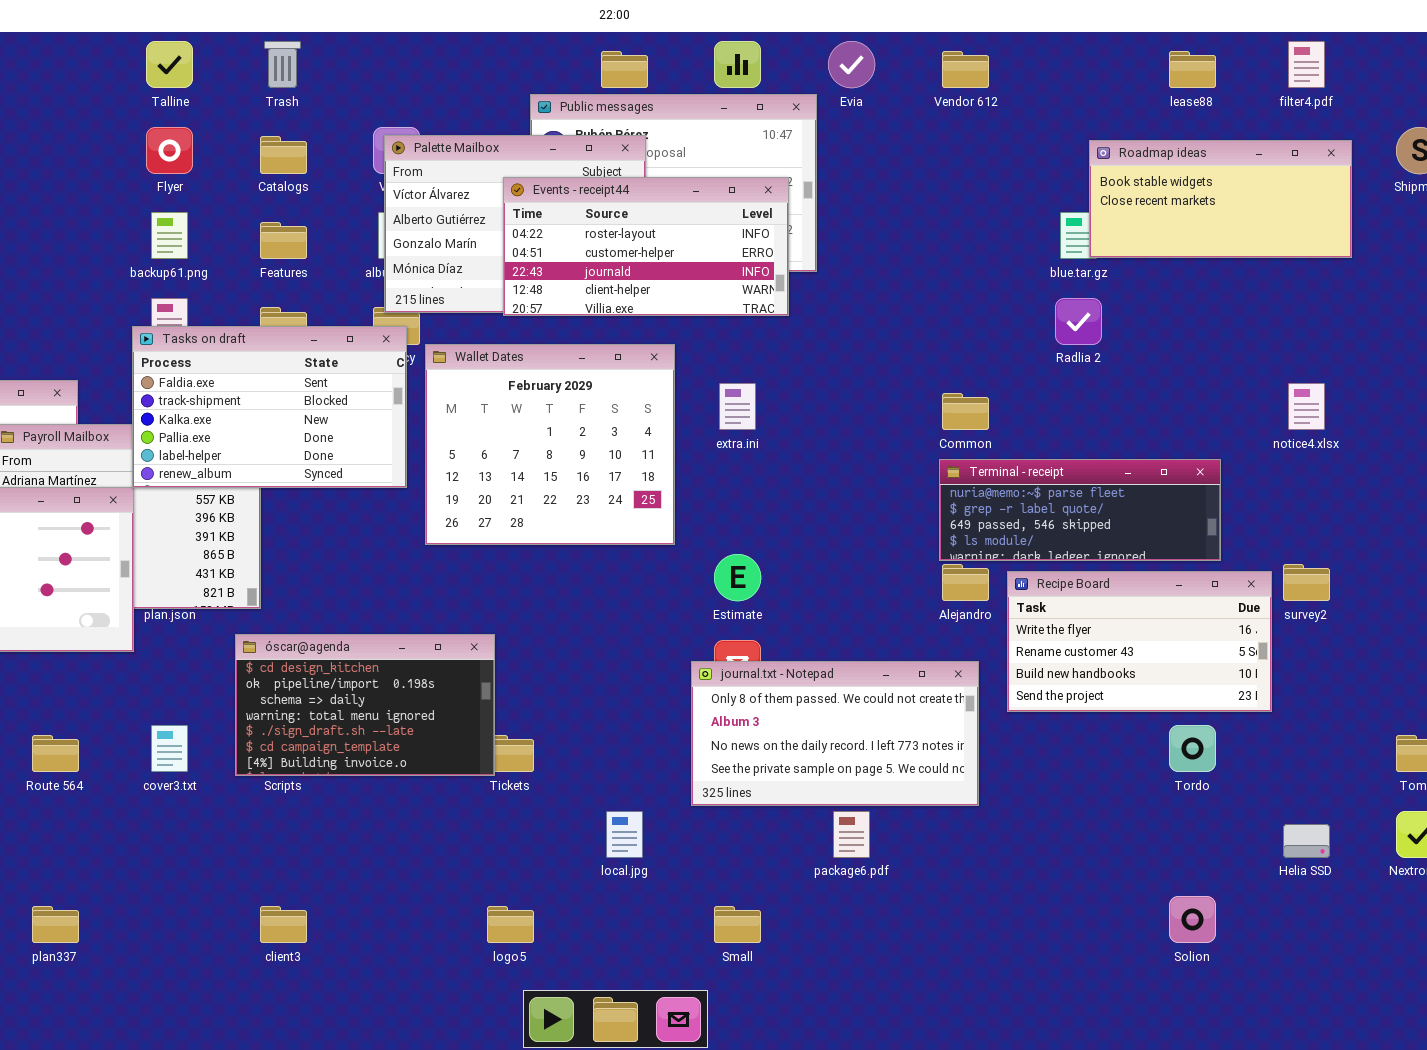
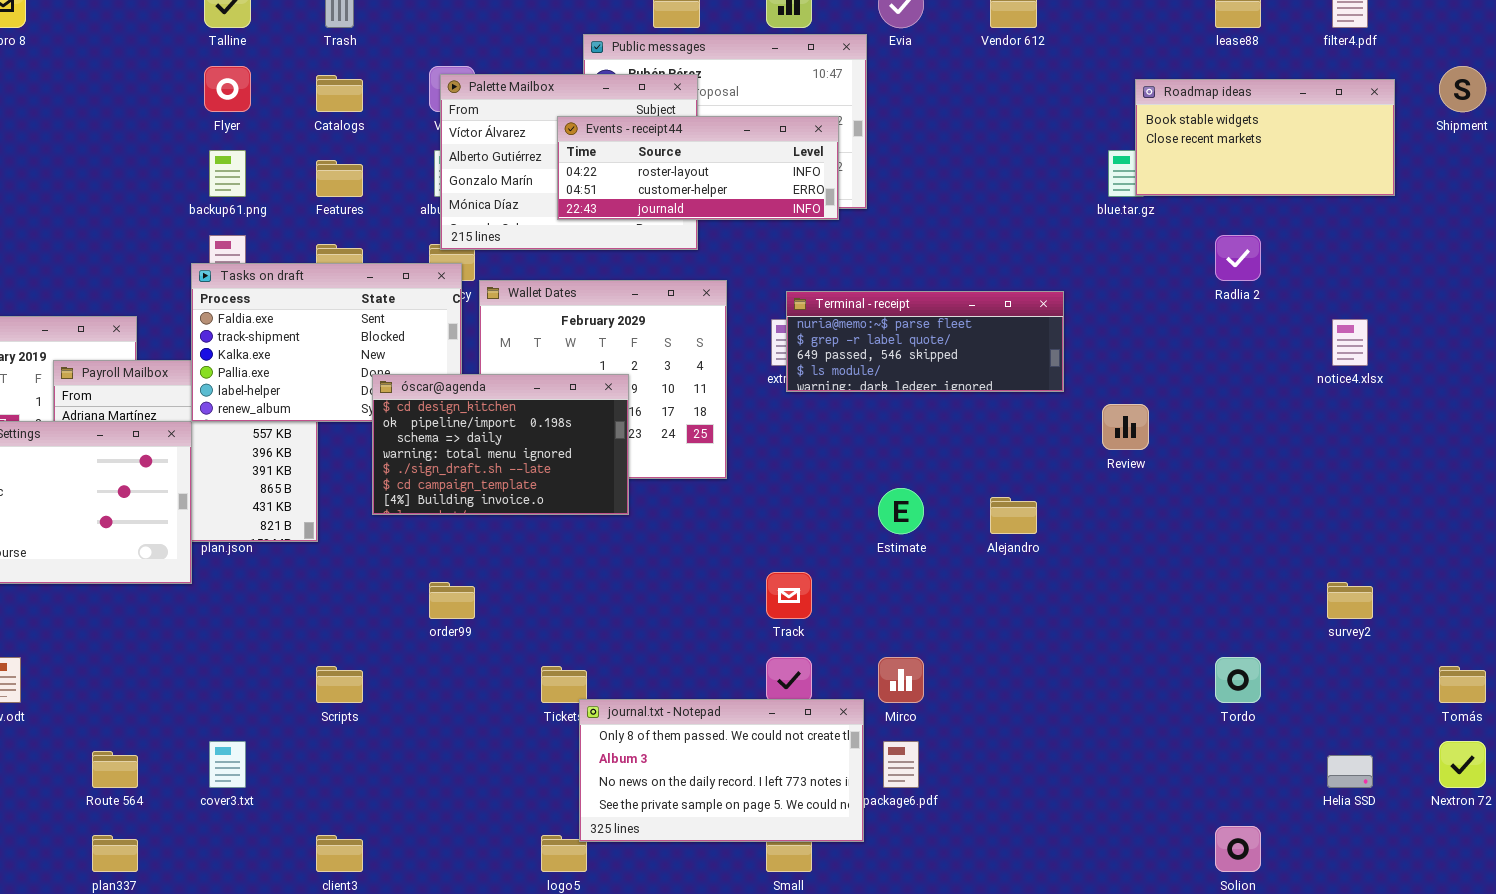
Events - receipt44: [503,177,789,316] -> [557,116,839,220], resized
Radlia 2: [1055,298,1102,345] -> [1215,235,1261,281], moved
Terminal - receipt: [939,459,1221,561] -> [786,291,1064,392], moved
Estimate: [714,554,761,601] -> [878,488,924,534], moved
survey2: [1283,564,1330,601] -> [1327,582,1373,619], moved
Recipe Board: [1007,571,1272,712] -> none, closed
óscar@agenda: [235,634,495,776] -> [372,374,629,515], moved
journal.txt - Notepad: [691,661,979,806] -> [579,699,864,842], moved
cover3.txt: [151,725,188,772] -> [209,741,246,788], moved
Route 564: [32,735,79,772] -> [92,751,138,788], moved

